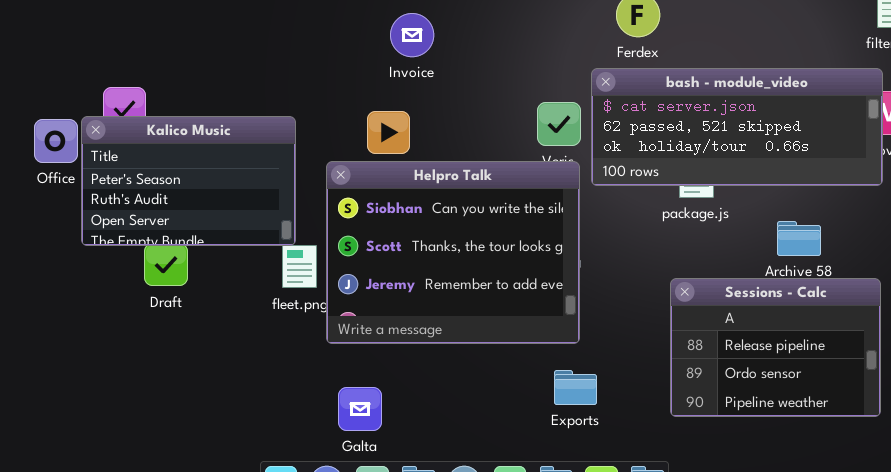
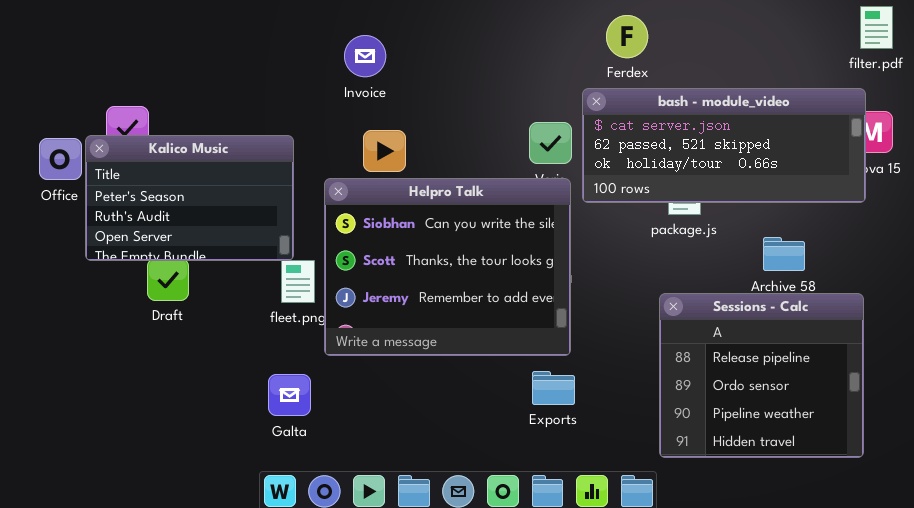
Invoice: [390,13,434,57] -> [344,35,386,77], moved
Sessions - Calc: [670,278,881,417] -> [659,293,864,458], resized
Exports: [554,370,597,405] -> [532,371,575,405], moved
Galta: [338,387,382,431] -> [268,374,311,416], moved

